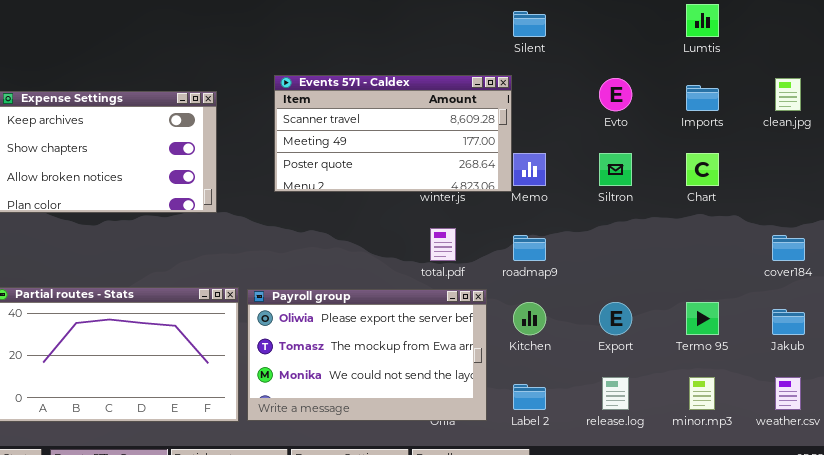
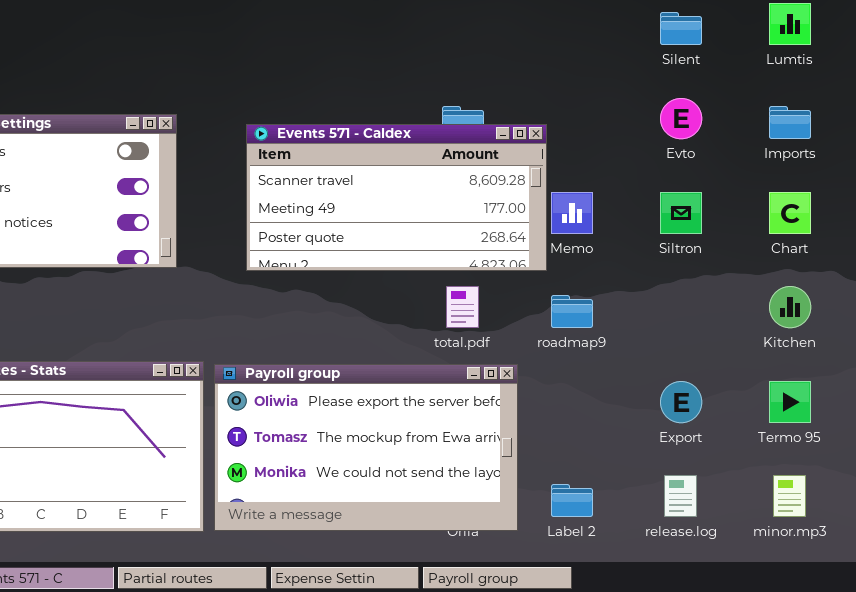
Silent: [513,11,546,37] -> [660,12,702,45], moved
Events 571 - Caldex: [274,75,512,192] -> [246,124,547,271], moved
Kitchen: [513,302,546,335] -> [769,286,811,328], moved

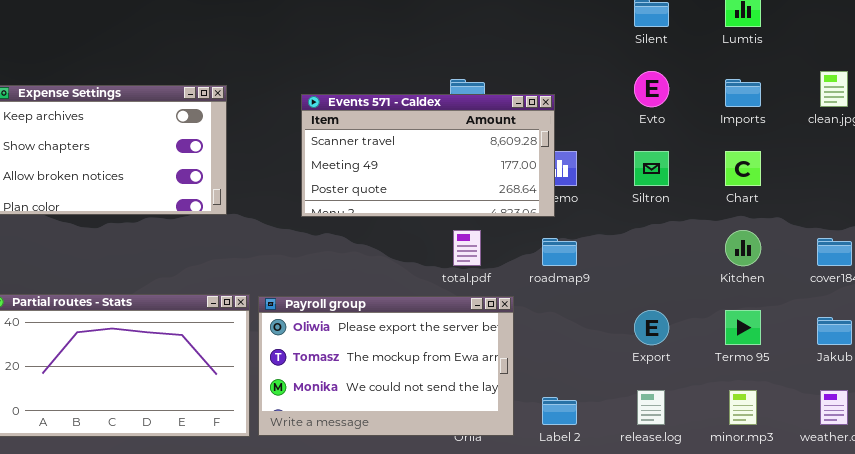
Events 571 - Caldex: [246,124,547,271] -> [301,94,555,217], moved

